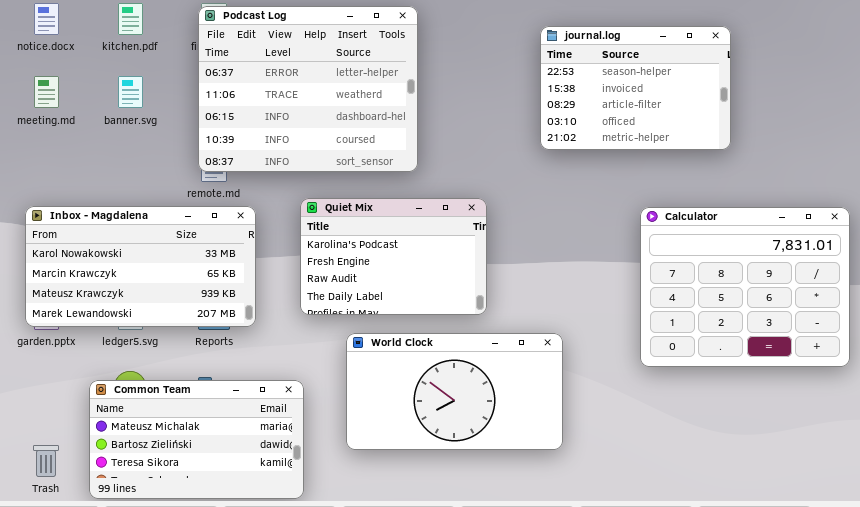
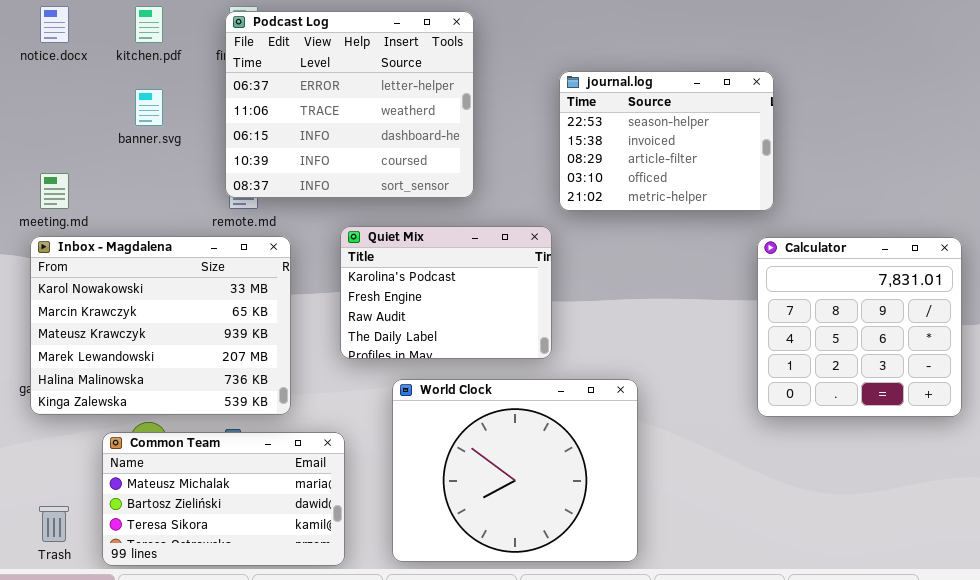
journal.log: [540,26,731,150] -> [559,71,774,211], moved
meeting.md: [34,76,59,108] -> [40,173,69,209], moved
Inbox - Magdalena: [25,206,256,327] -> [30,236,291,415], resized
Calculator: [640,207,850,367] -> [757,237,962,417], resized
World Clock: [346,333,563,450] -> [392,379,638,562], resized

